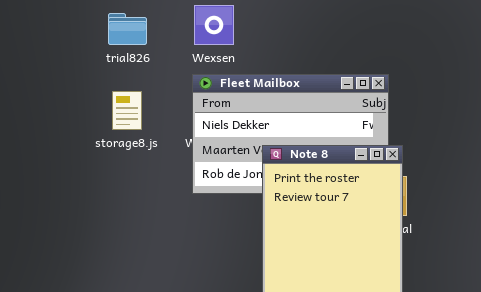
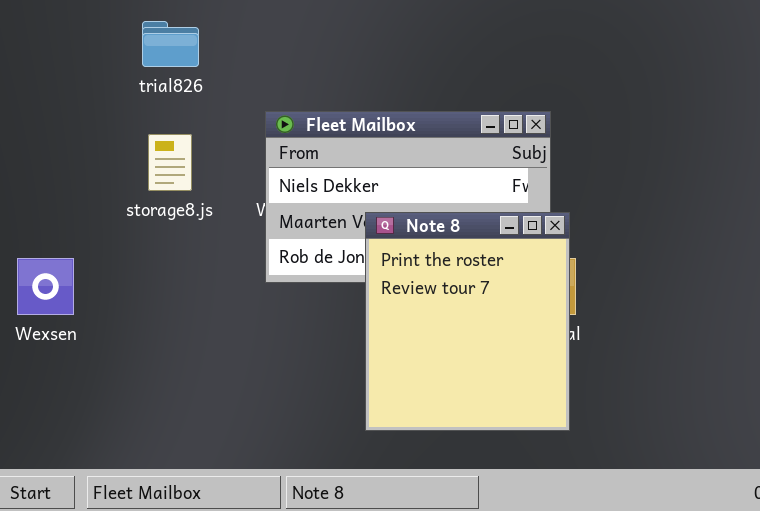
Wexsen: [194,5,234,45] -> [17,258,74,315], moved

